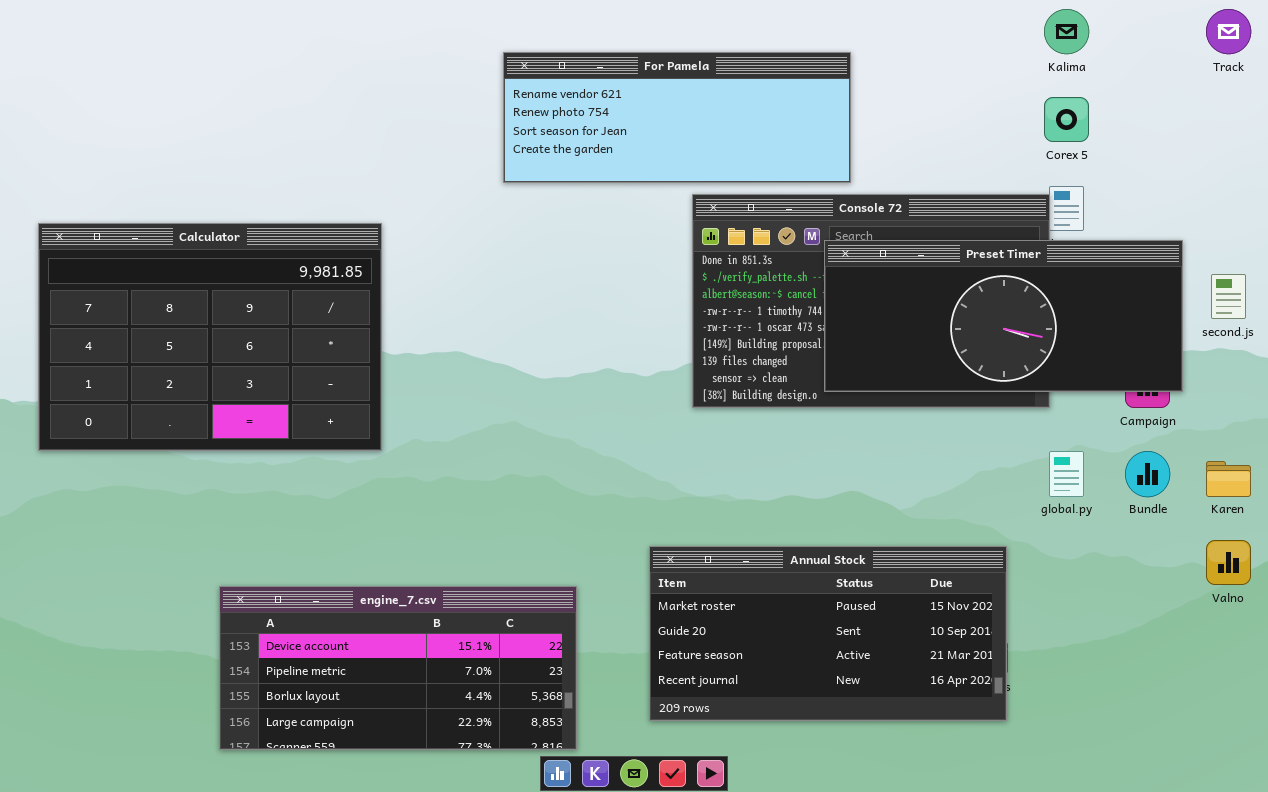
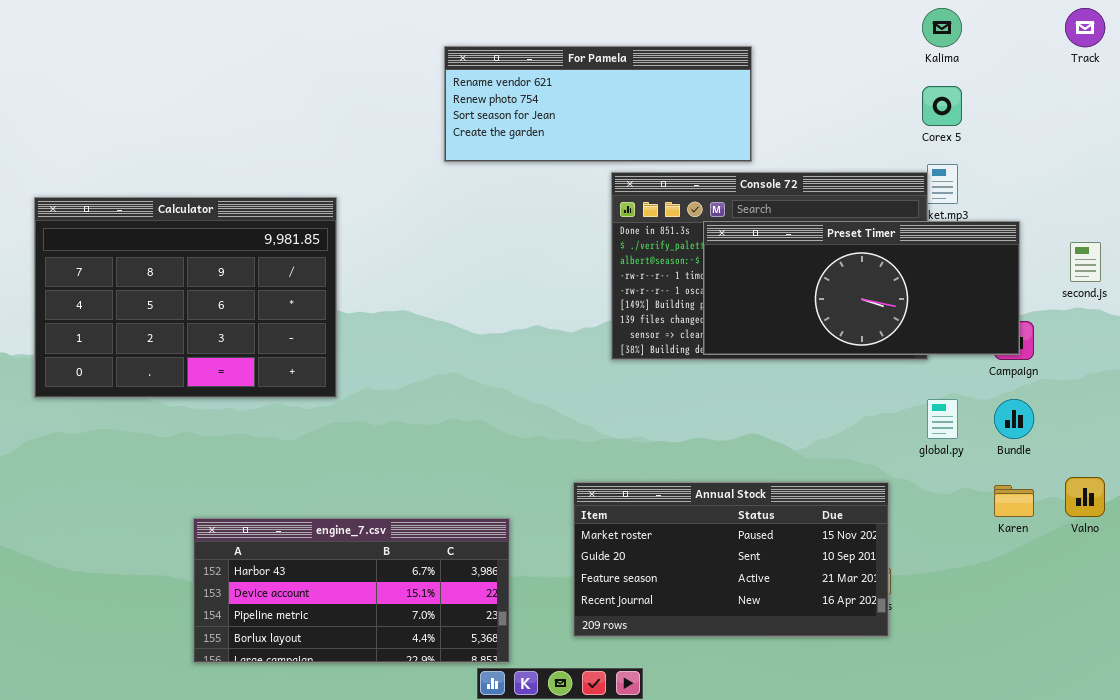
Preset Timer: [824,240,1183,392] -> [703,221,1020,355], moved
Karen: [1206,461,1251,497] -> [994,485,1034,517], moved
engine_7.csv: [219,586,577,750] -> [193,518,510,663], scrolled up 1 row

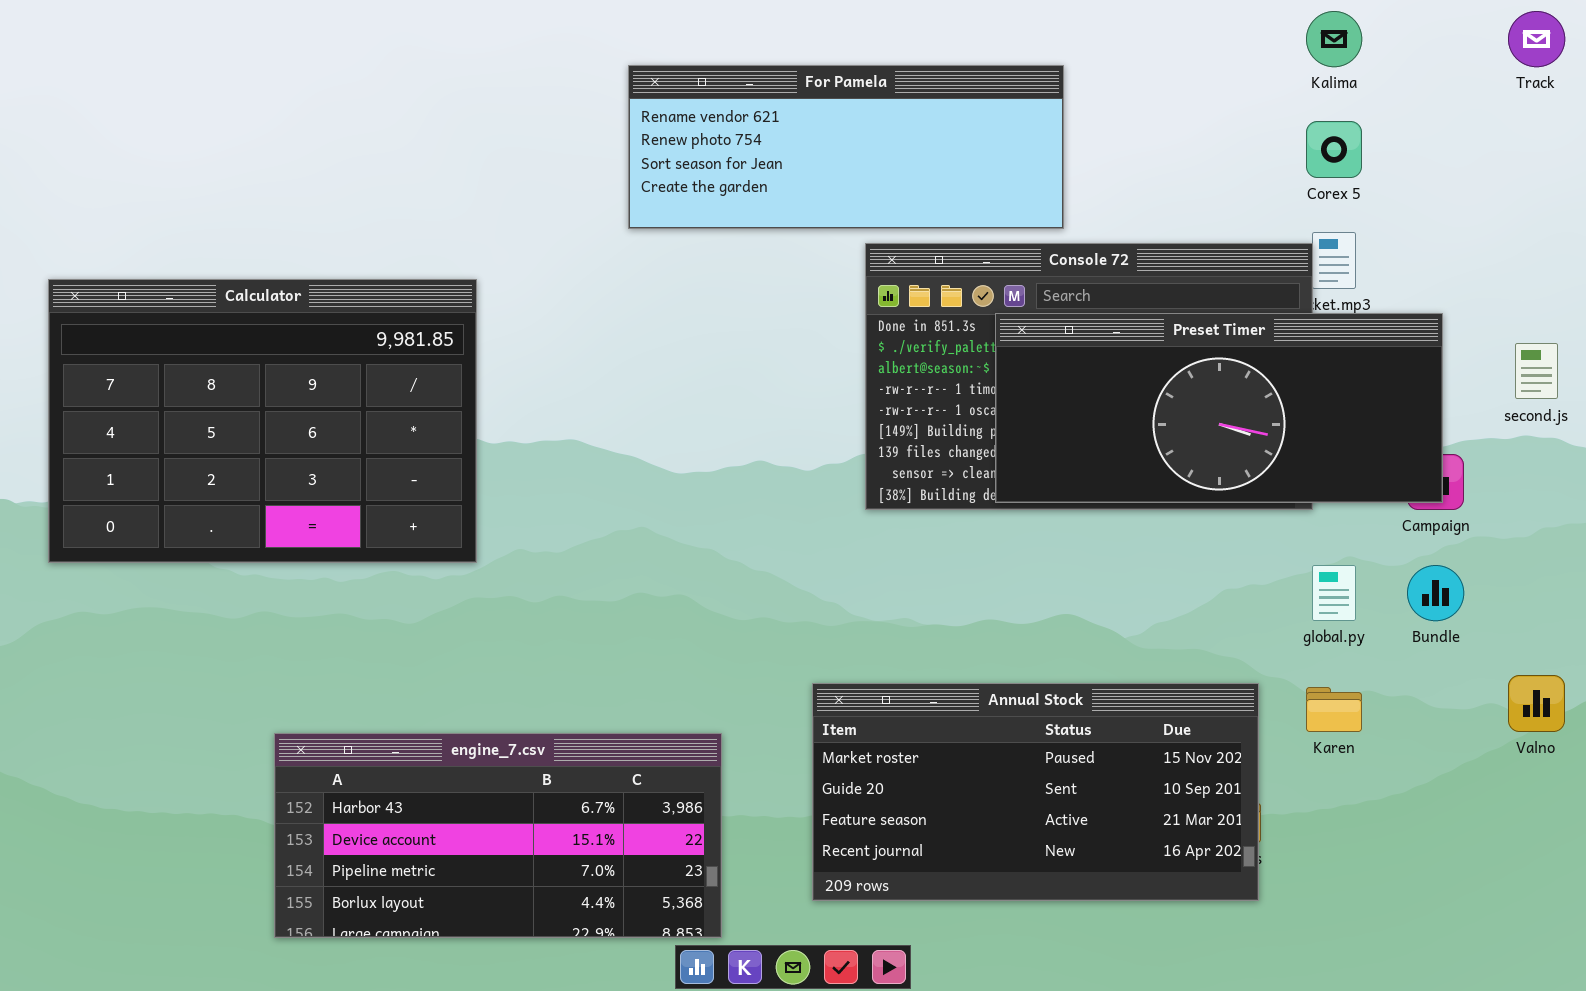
Karen: [994,485,1034,517] -> [1306,687,1362,732], moved

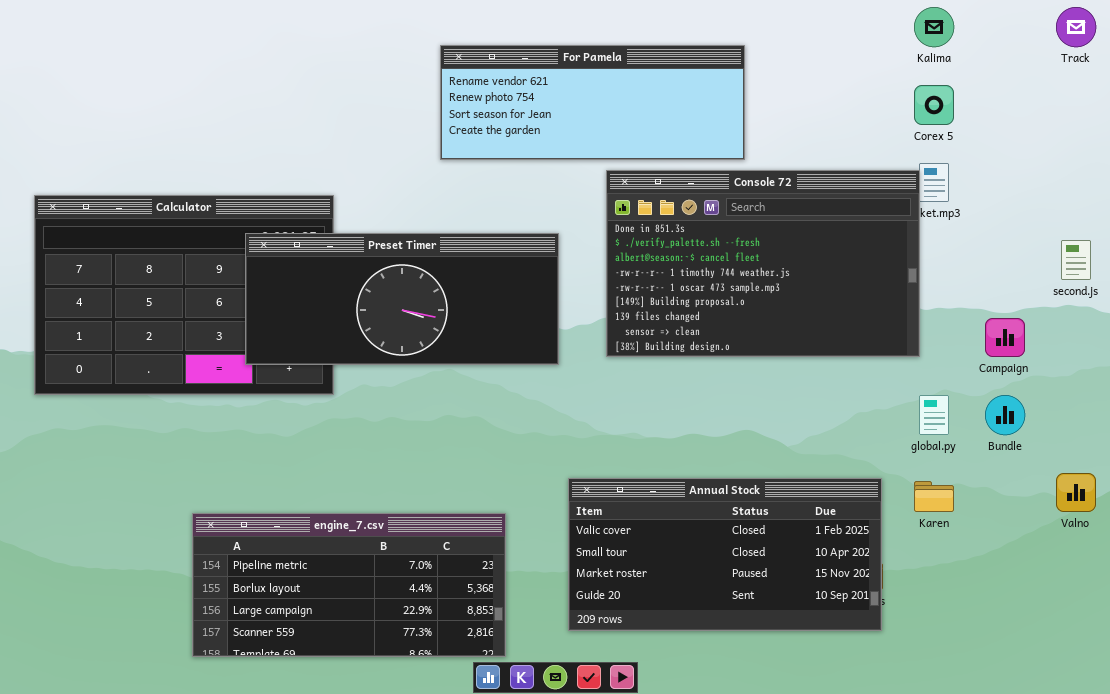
Preset Timer: [995,313,1443,503] -> [245,233,559,365], moved
Annual Stock: [812,683,1259,901] -> [568,478,882,631], scrolled up 2 rows
engine_7.csv: [274,733,722,938] -> [192,513,506,657], scrolled down 2 rows

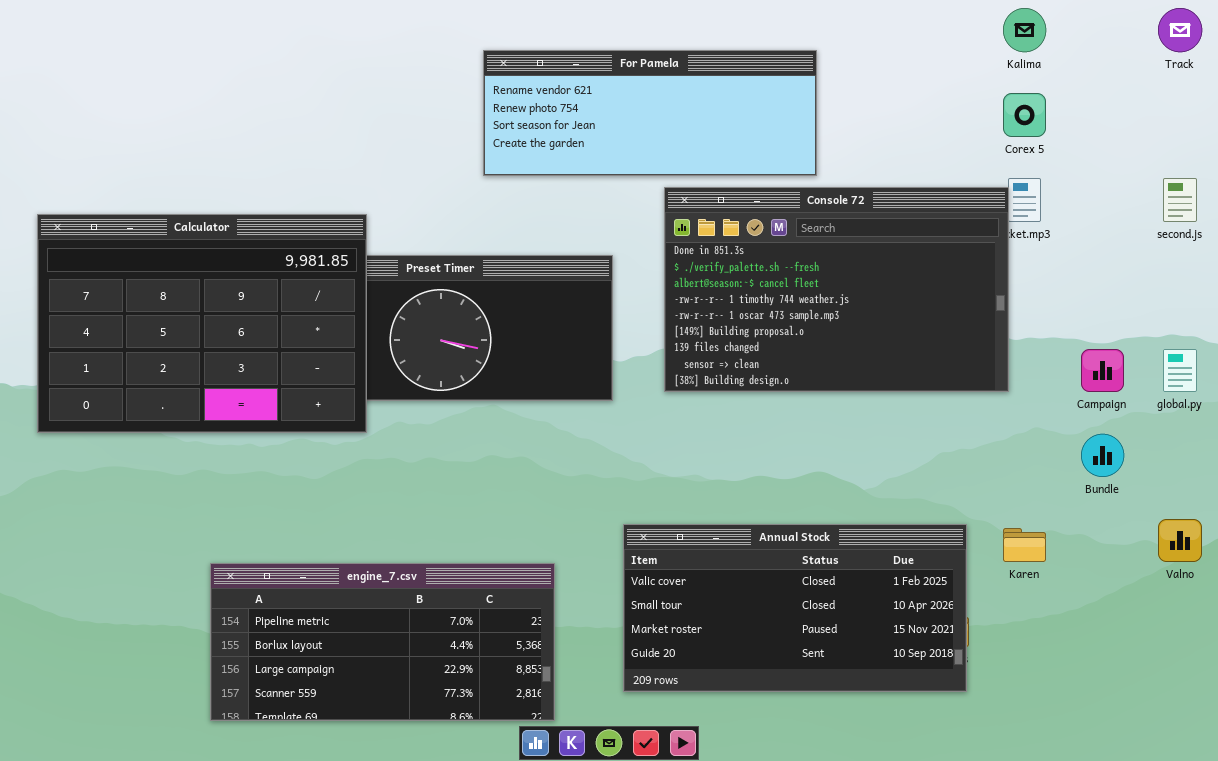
Calculator: [34,195,334,395] -> [37,214,367,433], raised
second.js: [1061,240,1091,280] -> [1163,178,1197,222], moved
global.py: [919,395,949,435] -> [1163,349,1197,392], moved

